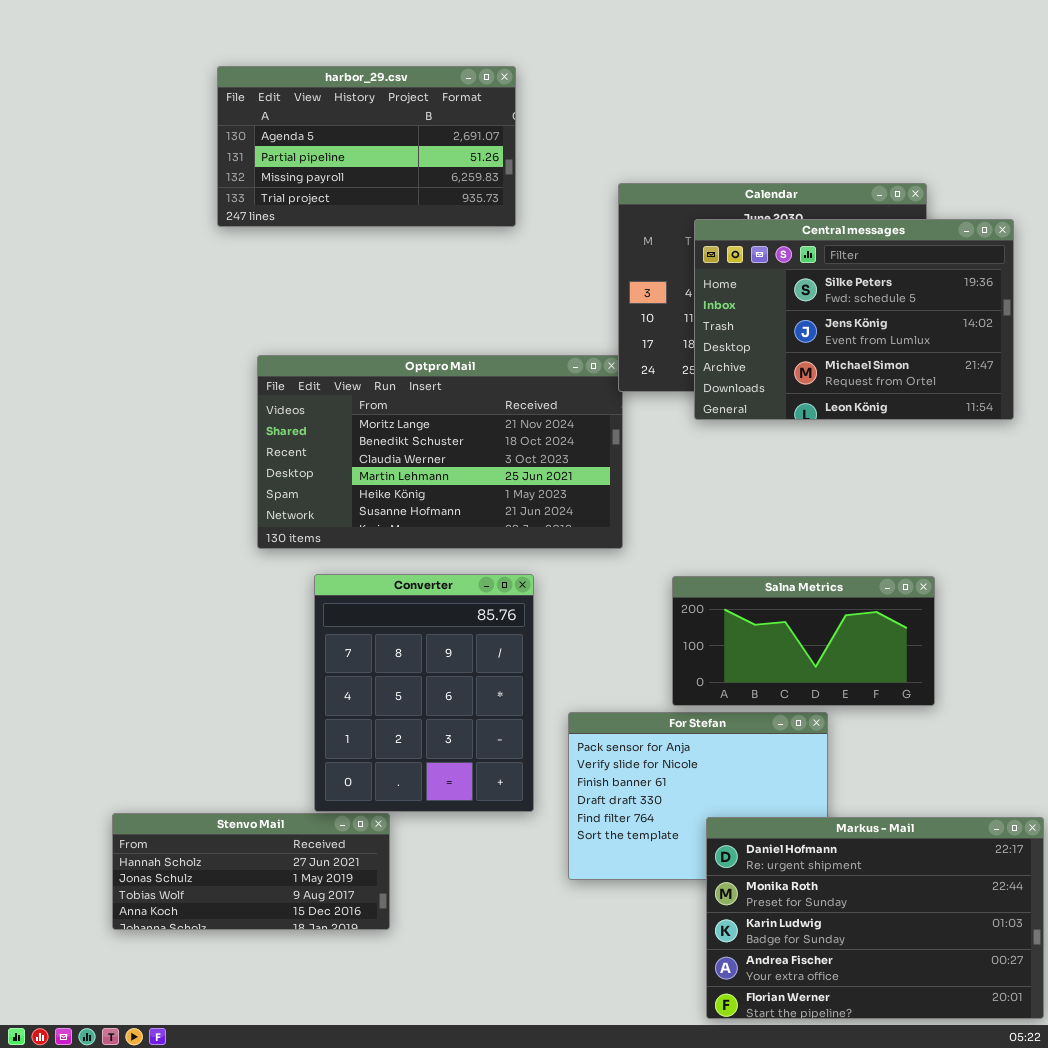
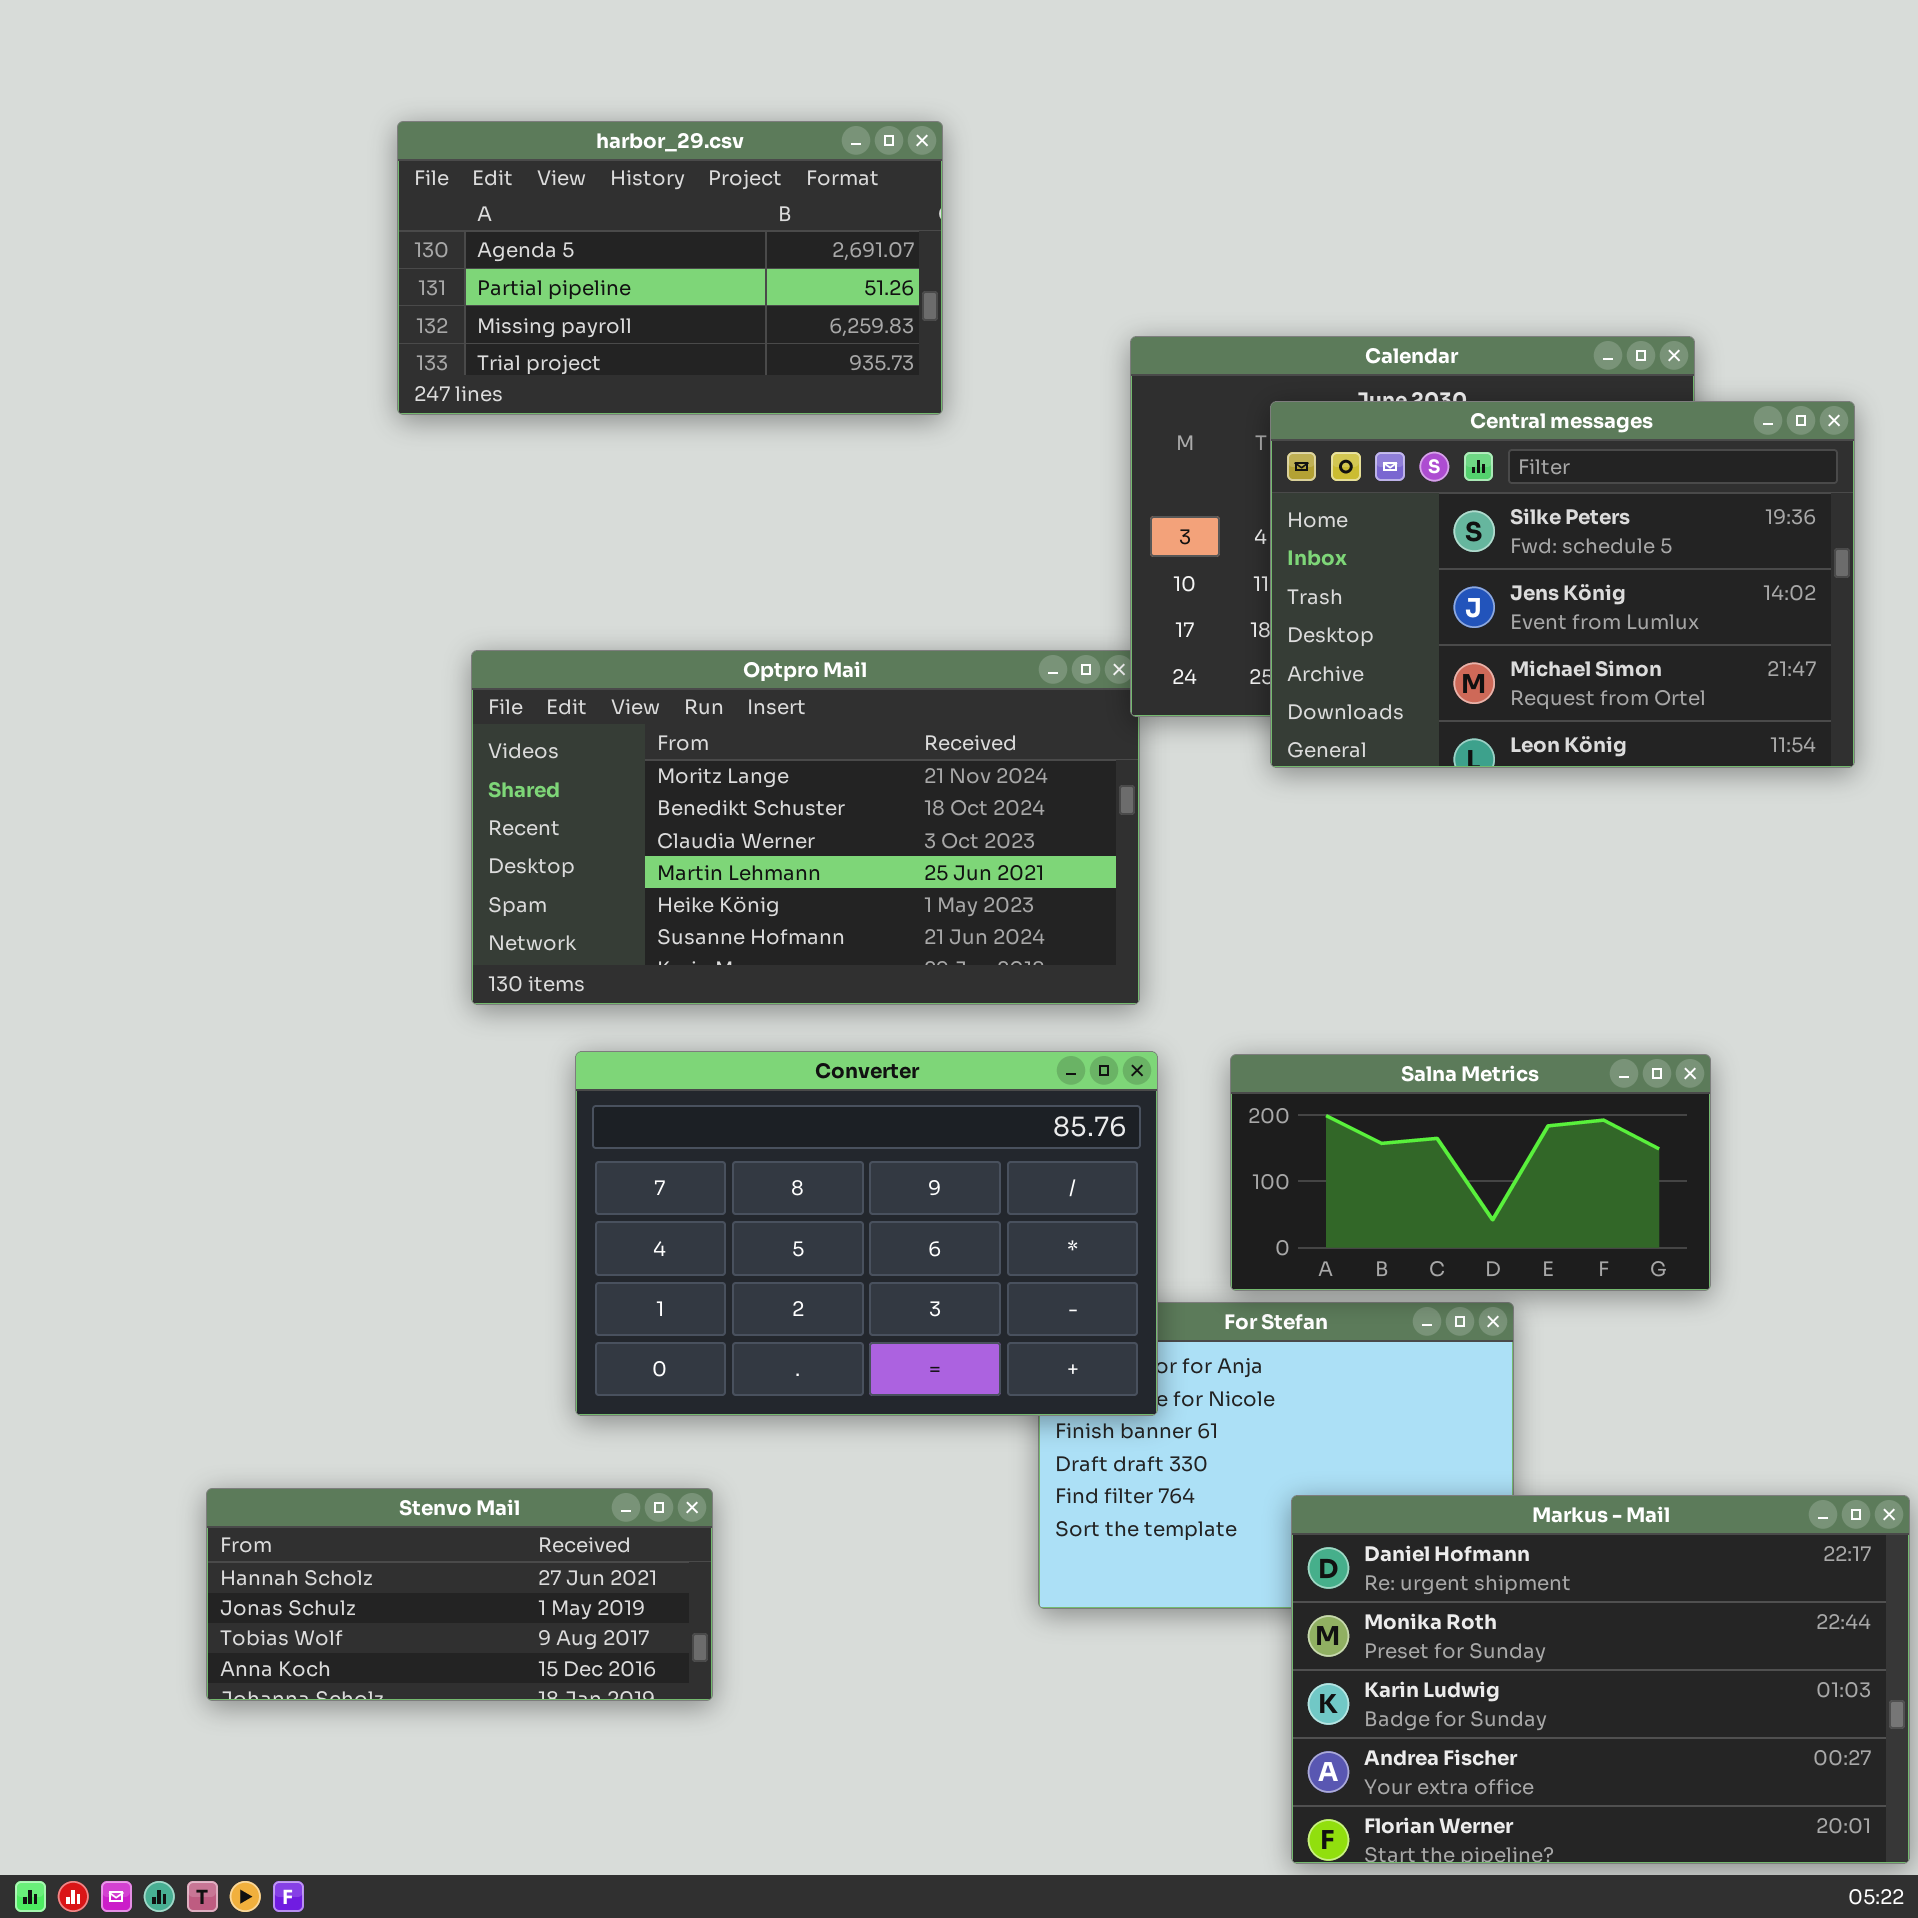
Converter: [314,574,534,812] -> [575,1051,1158,1416], resized

